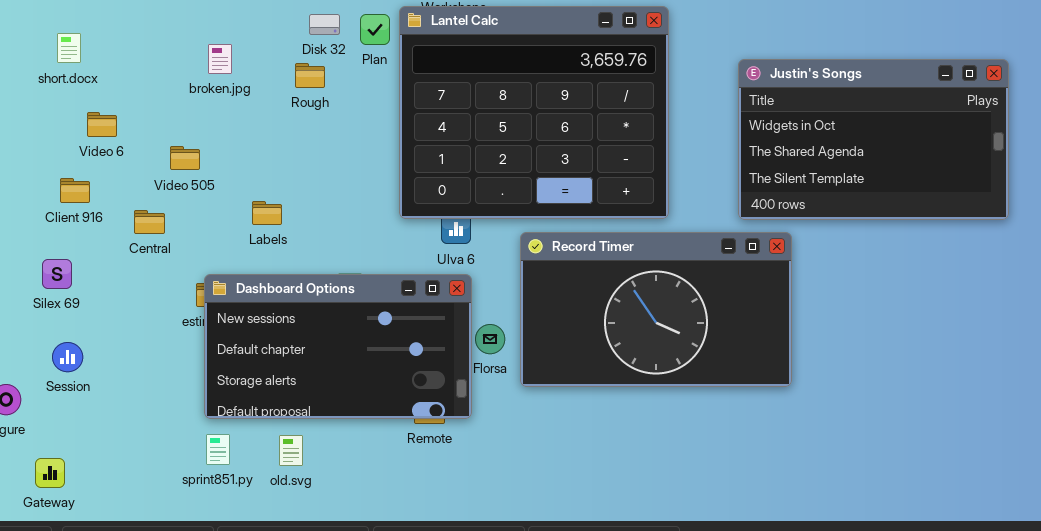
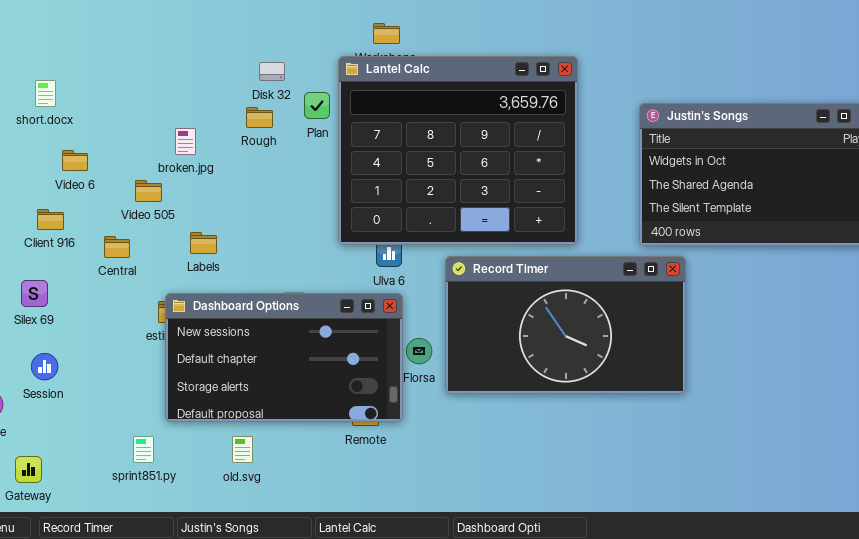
Plan: [360,14,390,45] -> [304,92,330,119], moved
broken.jpg: [208,44,232,74] -> [175,128,196,155], moved
Labels: [252,201,282,225] -> [190,232,217,254], moved
sprint851.py: [206,434,230,465] -> [133,436,154,463], moved

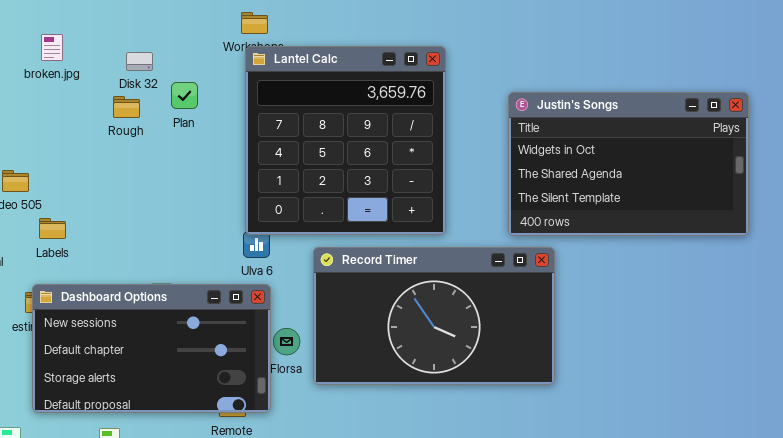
Lantel Calc: [338,56,578,245] -> [245,46,446,235], resized
broken.jpg: [175,128,196,155] -> [41,34,63,61], moved
Labels: [190,232,217,254] -> [39,218,66,239], moved

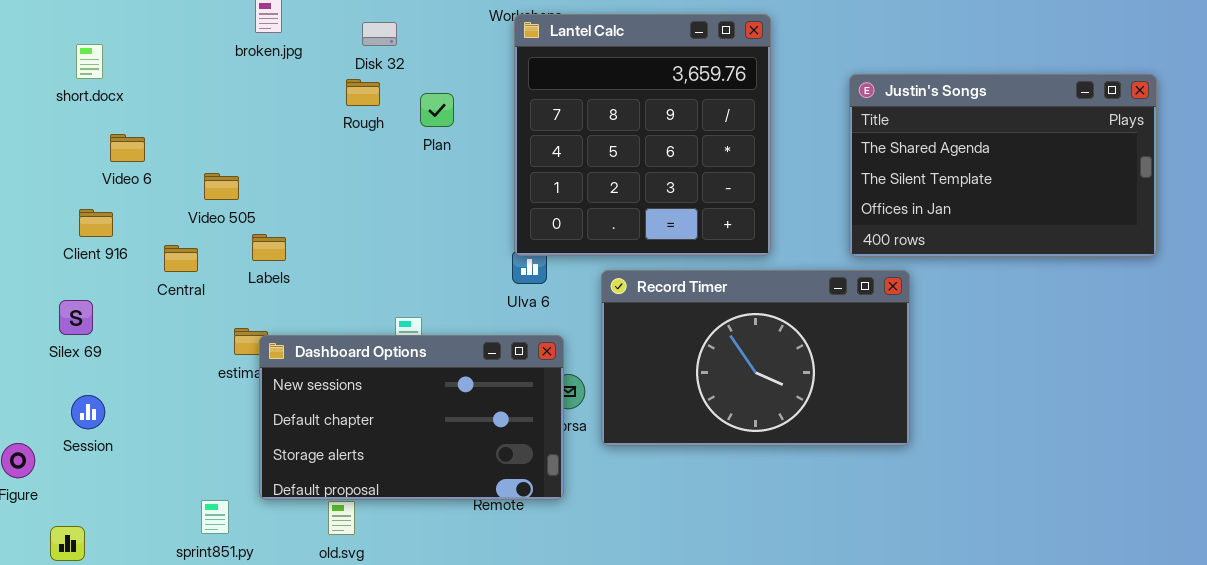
Plan: [171,82,198,109] -> [420,93,454,127], moved
Justin's Songs: [508,92,749,236] -> [849,74,1157,257], scrolled down 1 row
Dashboard Options: [32,284,271,413] -> [259,335,564,500], moved

